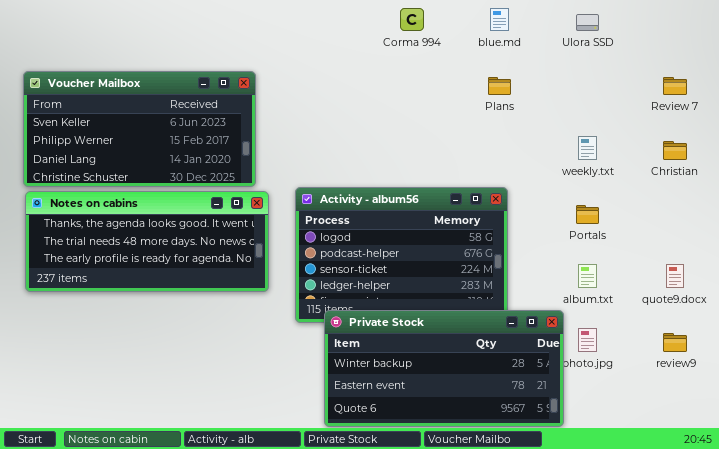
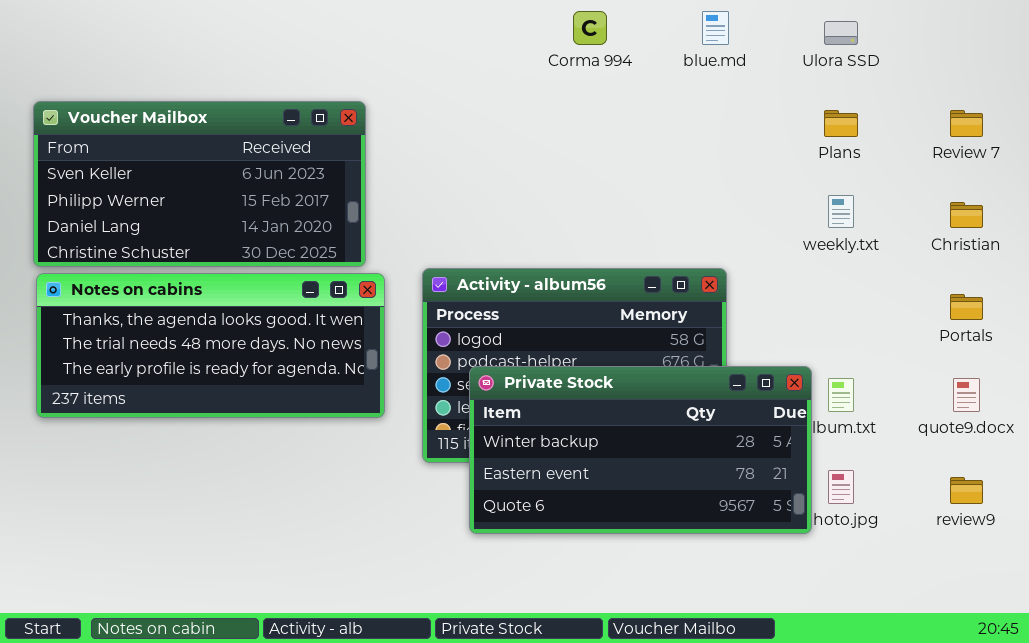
Plans: [488,77,511,95] -> [824,110,858,137], moved
Portals: [576,205,599,224] -> [950,294,983,320], moved
Private Stock: [324,310,564,427] -> [469,366,812,534], moved

